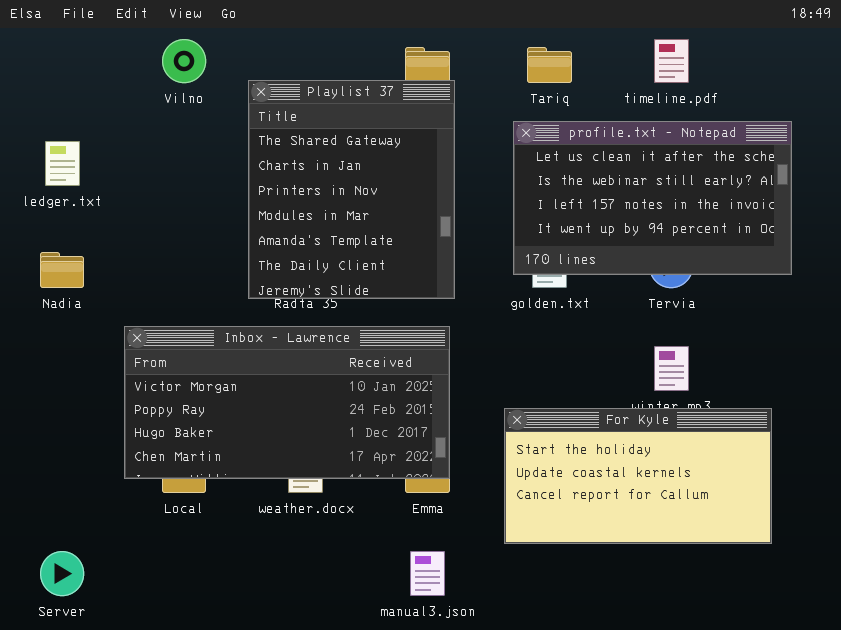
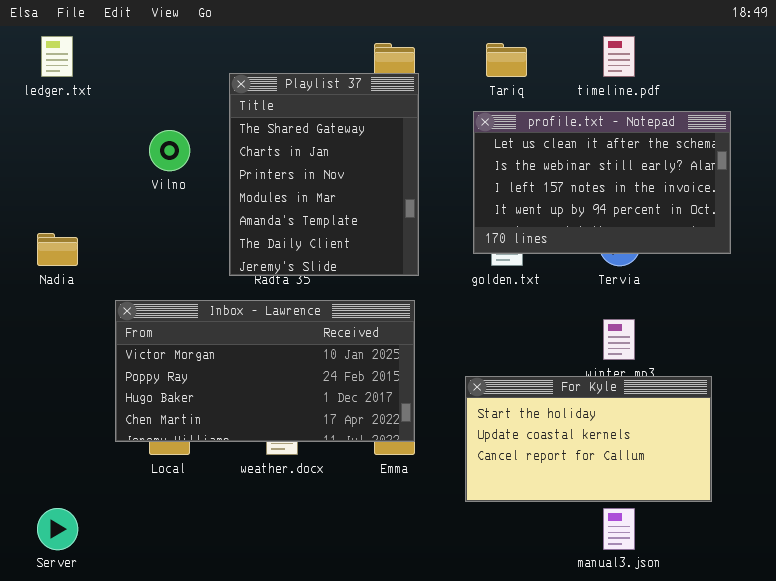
Vilno: [162,39,206,83] -> [149,130,190,171], moved
ledger.txt: [45,141,80,186] -> [41,36,73,77], moved
manual3.json: [410,551,445,596] -> [603,508,635,550], moved

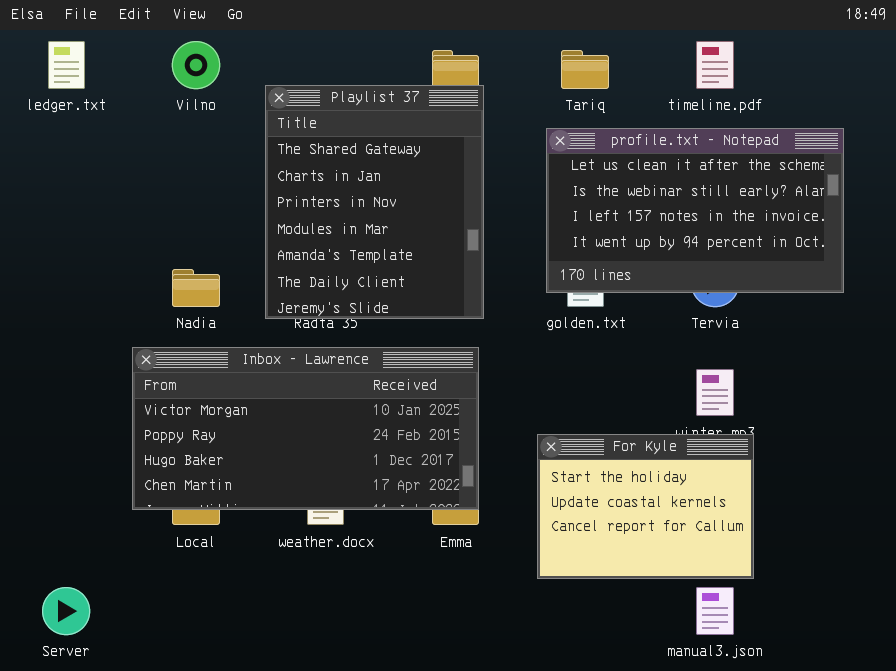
Vilno: [149,130,190,171] -> [172,41,220,89], moved
Nadia: [37,233,78,266] -> [172,269,220,307], moved
For Kyle: [465,376,712,502] -> [537,434,754,579], resized

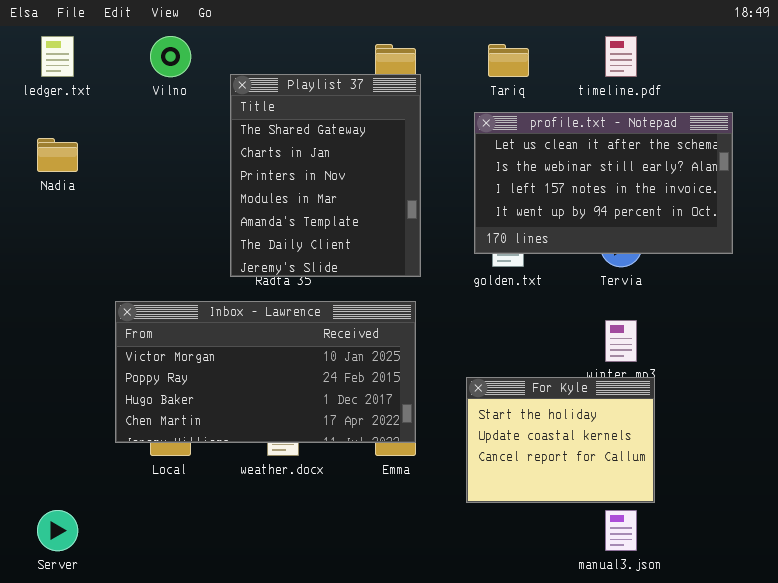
Nadia: [172,269,220,307] -> [37,138,78,172], moved

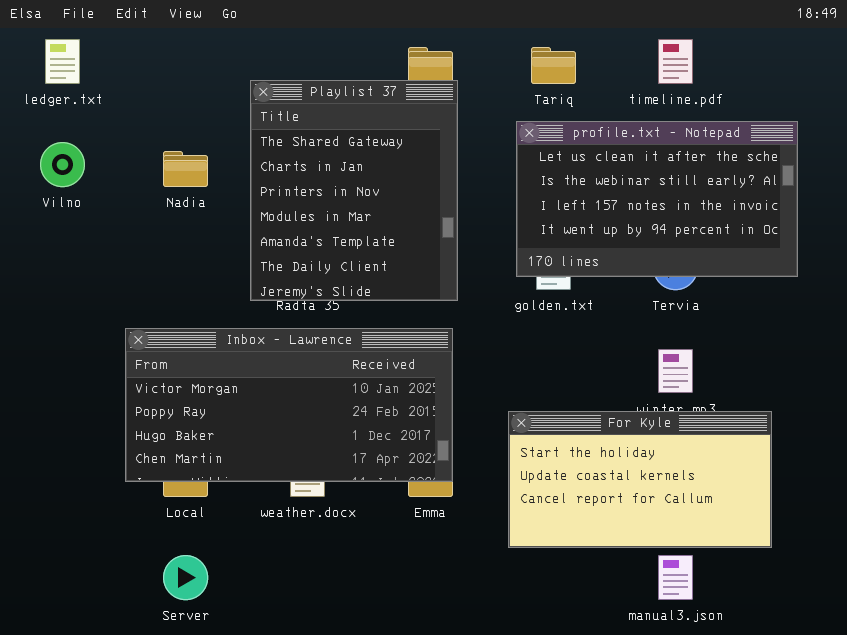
Vilno: [150,36,191,77] -> [40,142,85,187], moved
Nadia: [37,138,78,172] -> [163,151,208,187], moved
For Kyle: [466,377,655,503] -> [508,411,772,548], resized
Server: [37,510,78,551] -> [163,555,208,600], moved

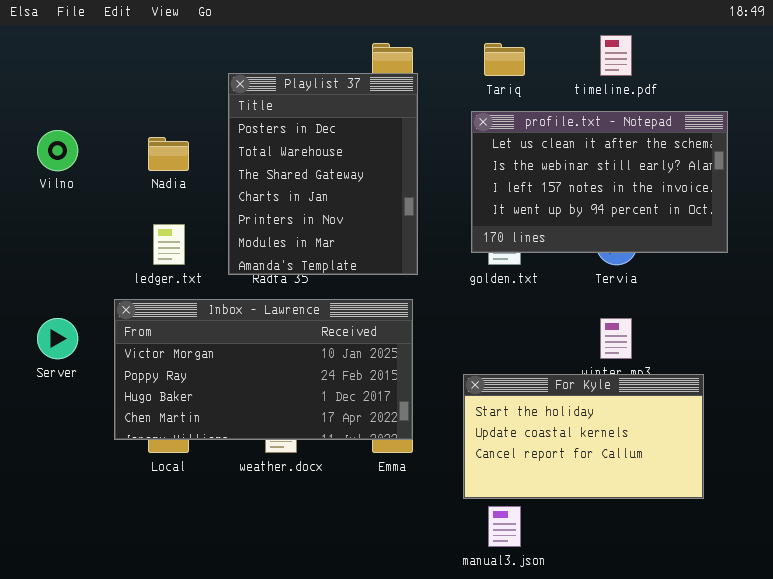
ledger.txt: [45,39,80,84] -> [153,224,185,265], moved
Playlist 37: [250,80,458,301] -> [228,73,418,275], scrolled up 2 rows
Server: [163,555,208,600] -> [37,318,78,359], moved
manual3.json: [658,555,693,600] -> [488,506,521,547], moved

